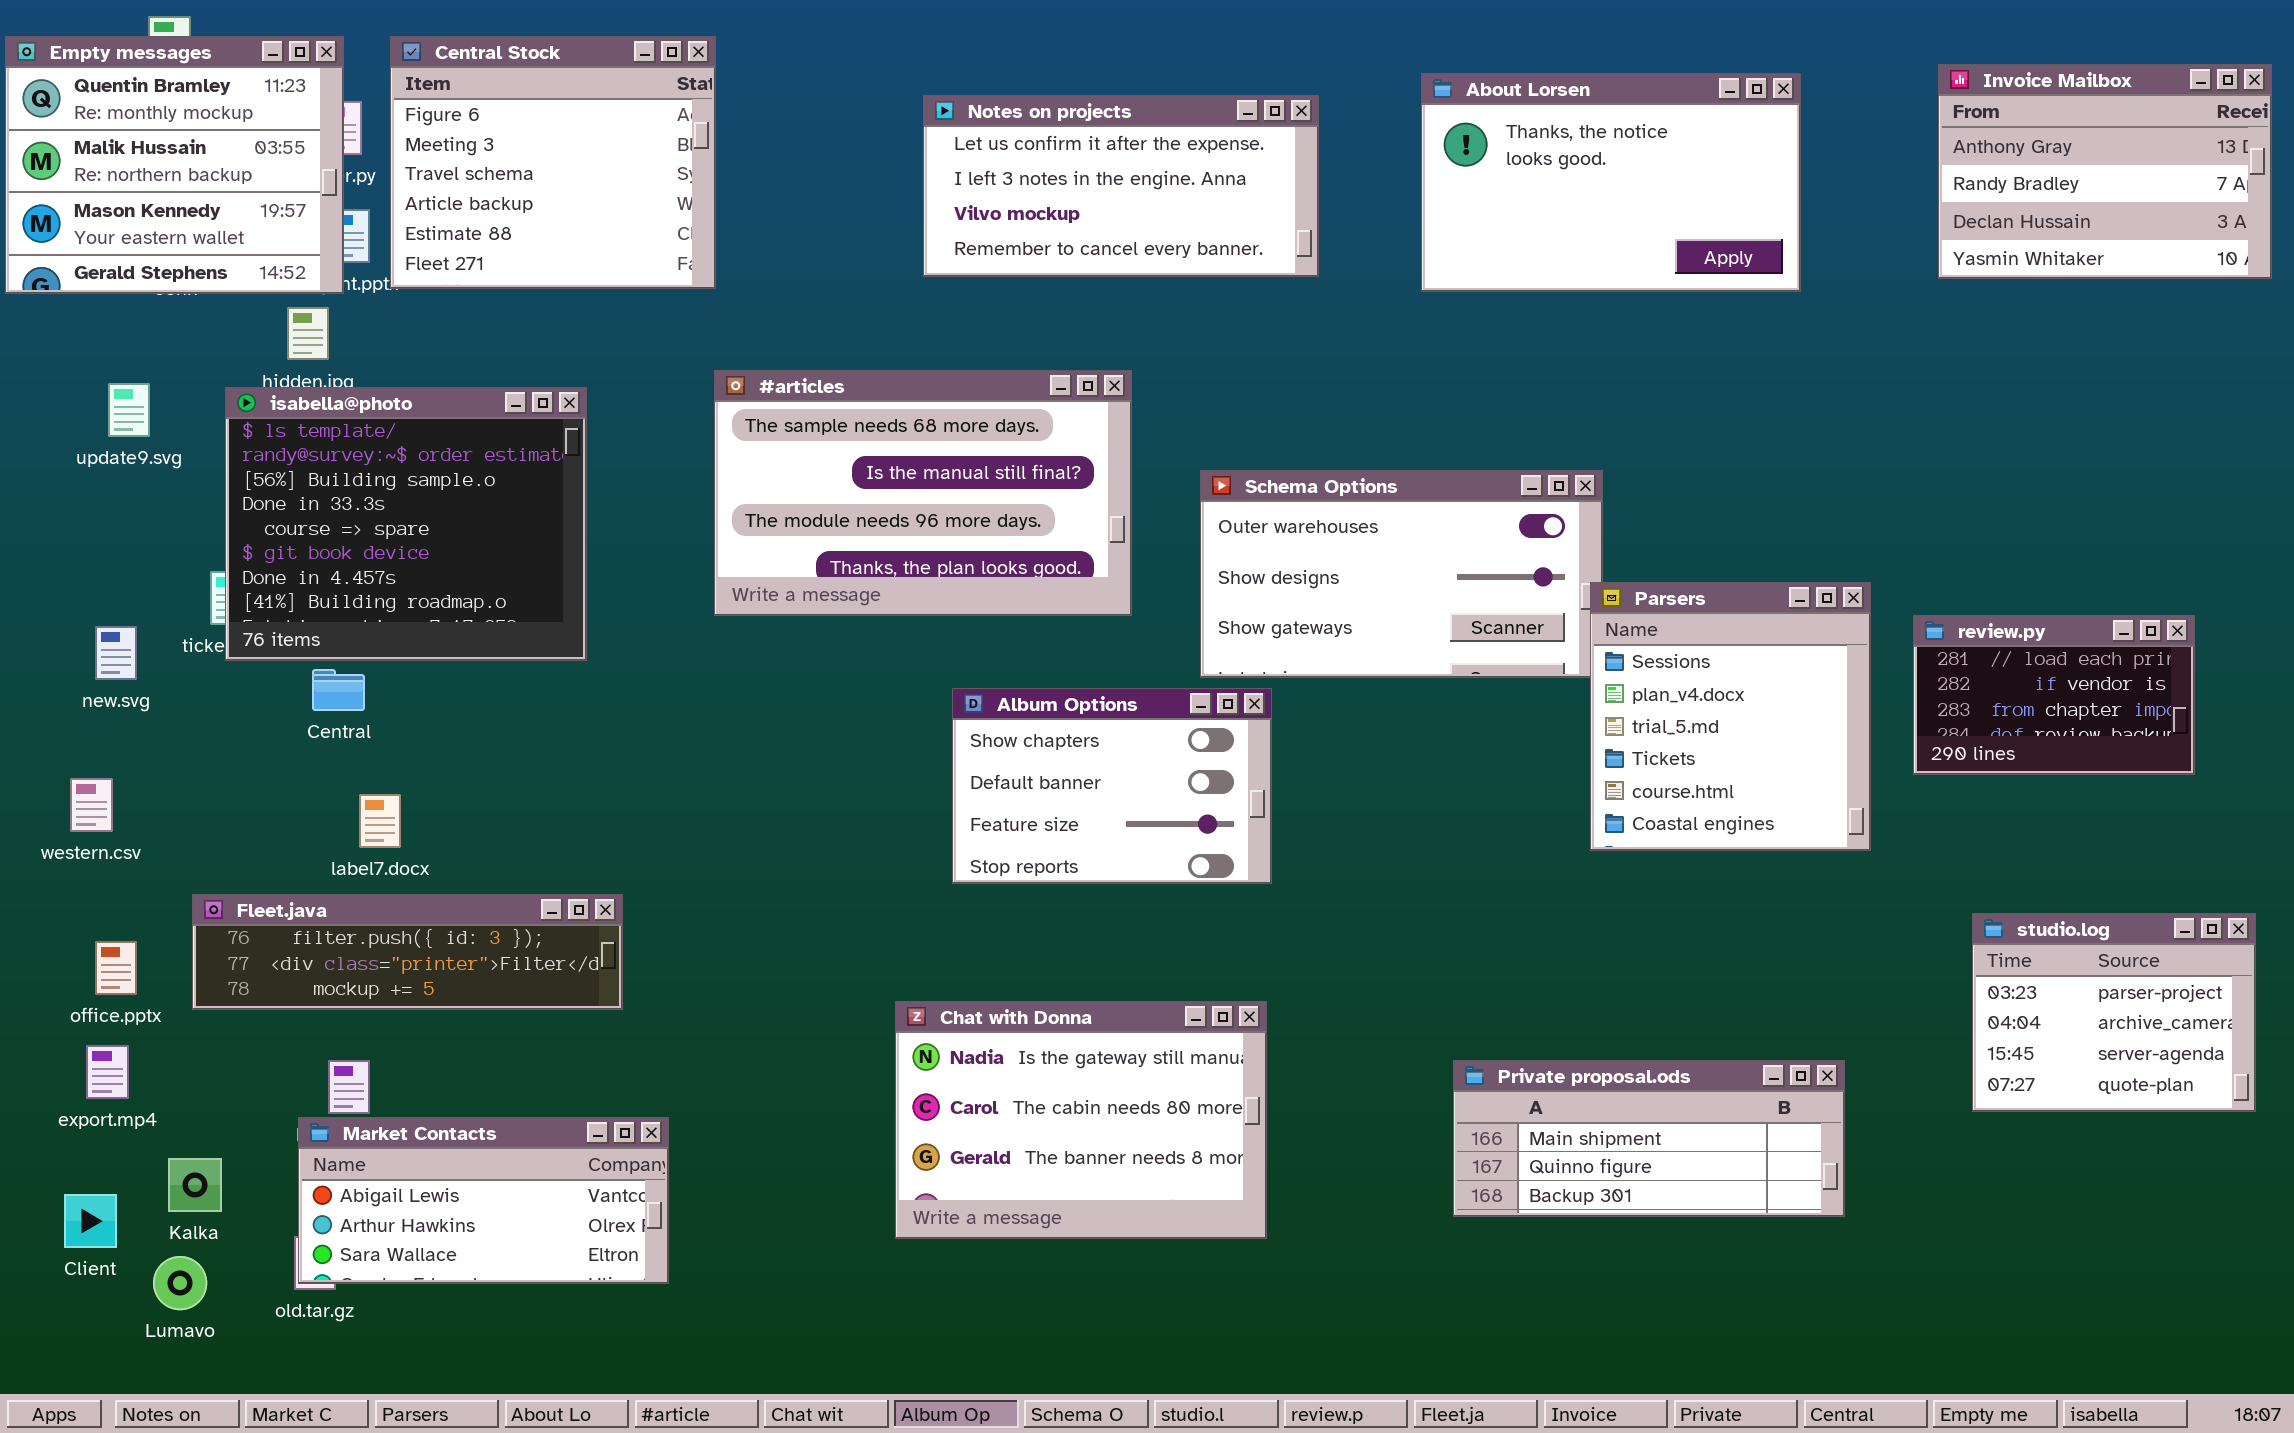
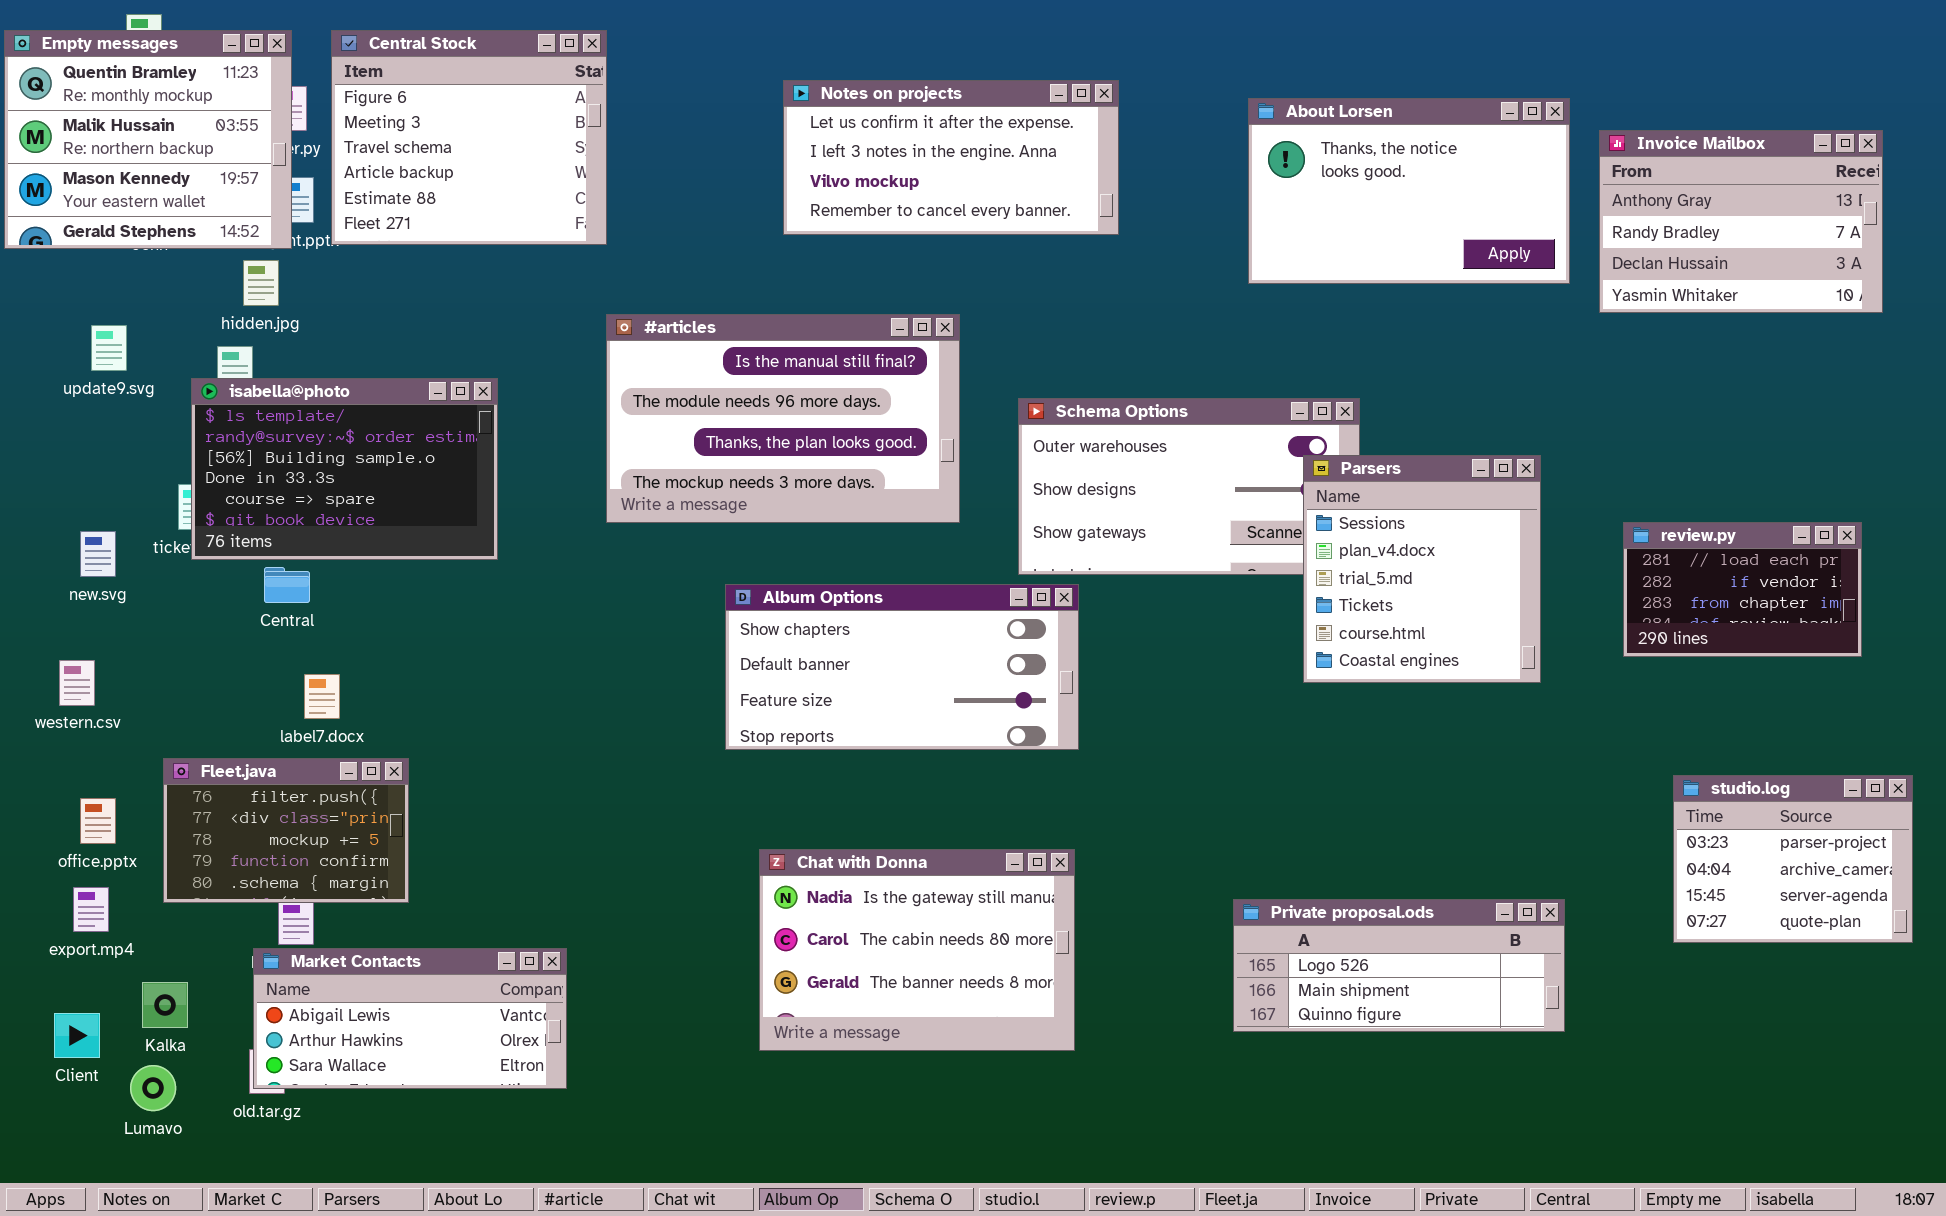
Invoice Mailbox: [1938,64,2272,279] -> [1599,130,1883,313], moved
About Lorsen: [1421,73,1801,292] -> [1248,98,1570,284], moved
#articles: [714,370,1132,616] -> [606,314,960,523], scrolled down 1 row
isabella@photo: [225,387,587,661] -> [191,378,498,560], resized
Parsers: [1590,582,1871,851] -> [1303,455,1541,683], moved
Album Options: [952,688,1272,884] -> [725,584,1079,750], resized
Fleet.java: [192,894,623,1010] -> [163,758,409,903], resized
Private proposal.ods: [1453,1060,1845,1217] -> [1233,899,1565,1032], scrolled up 1 row

